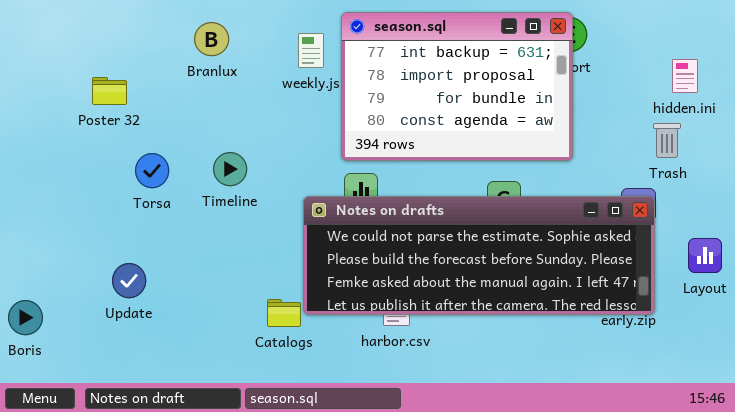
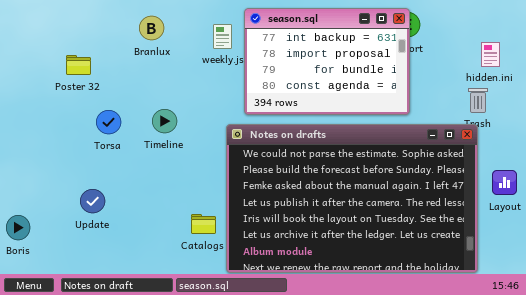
Notes on drafts: [303,196,655,315] -> [226,124,478,273], moved, resized

